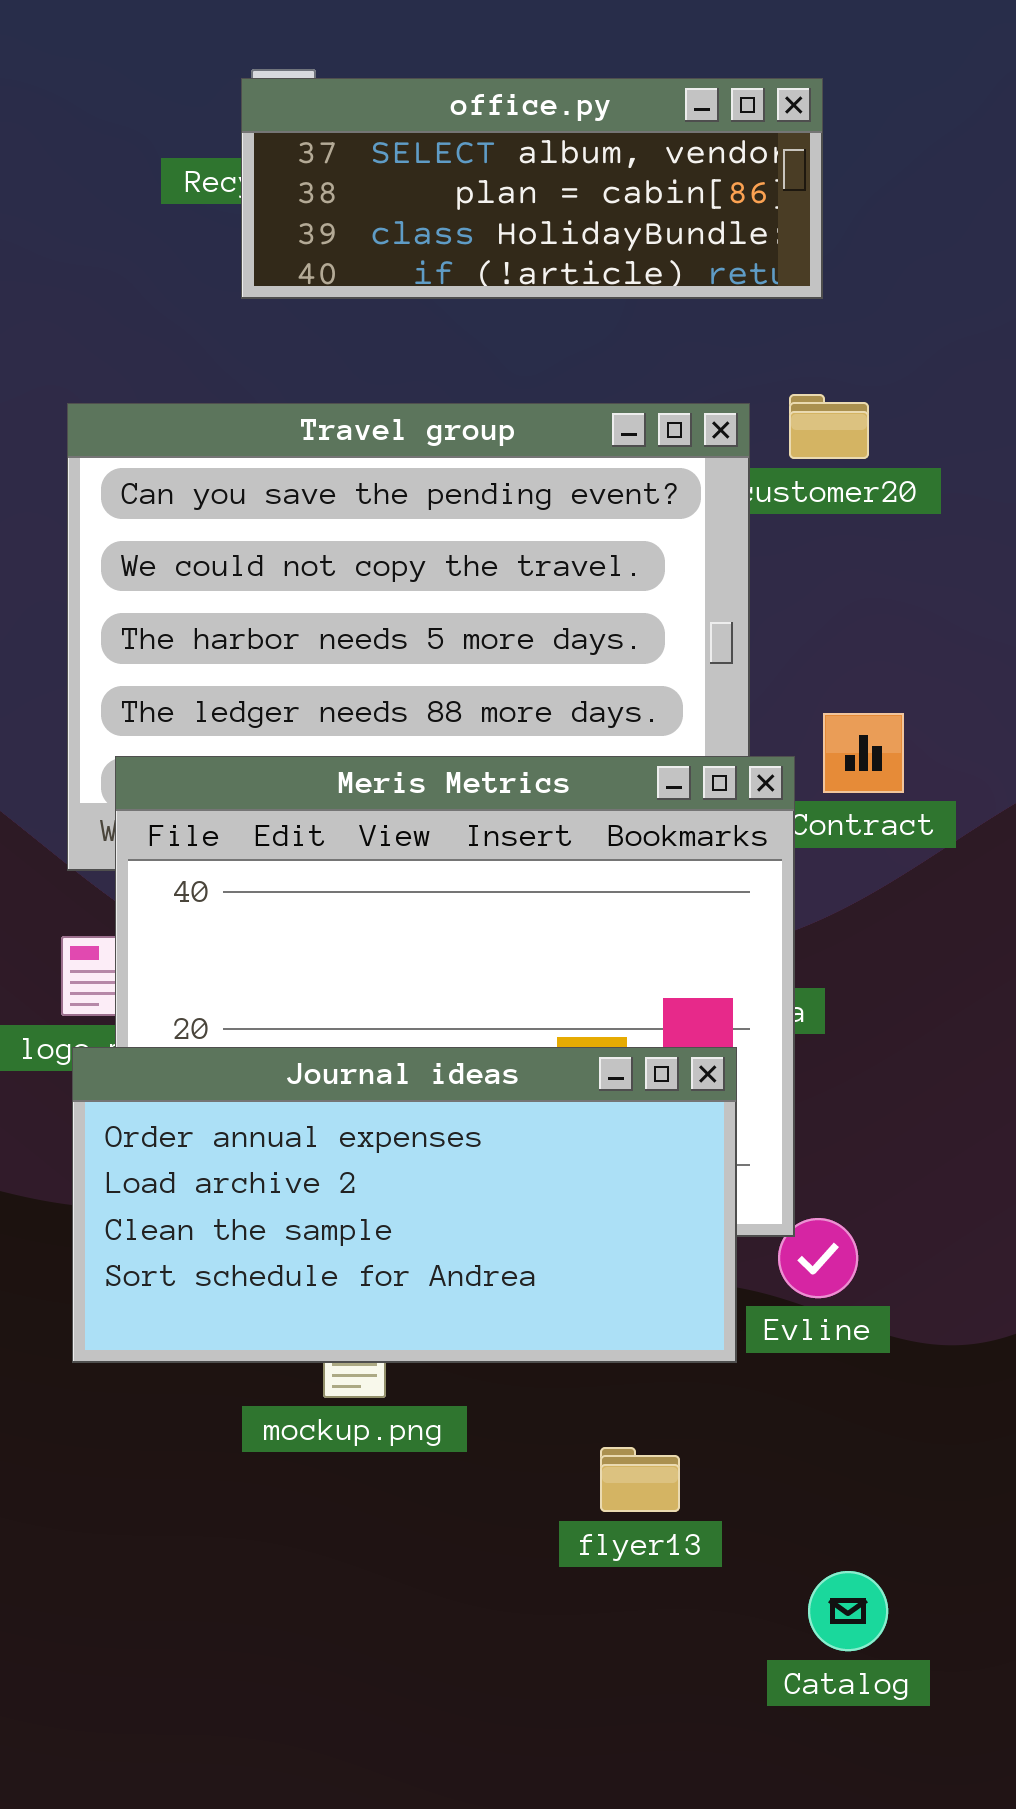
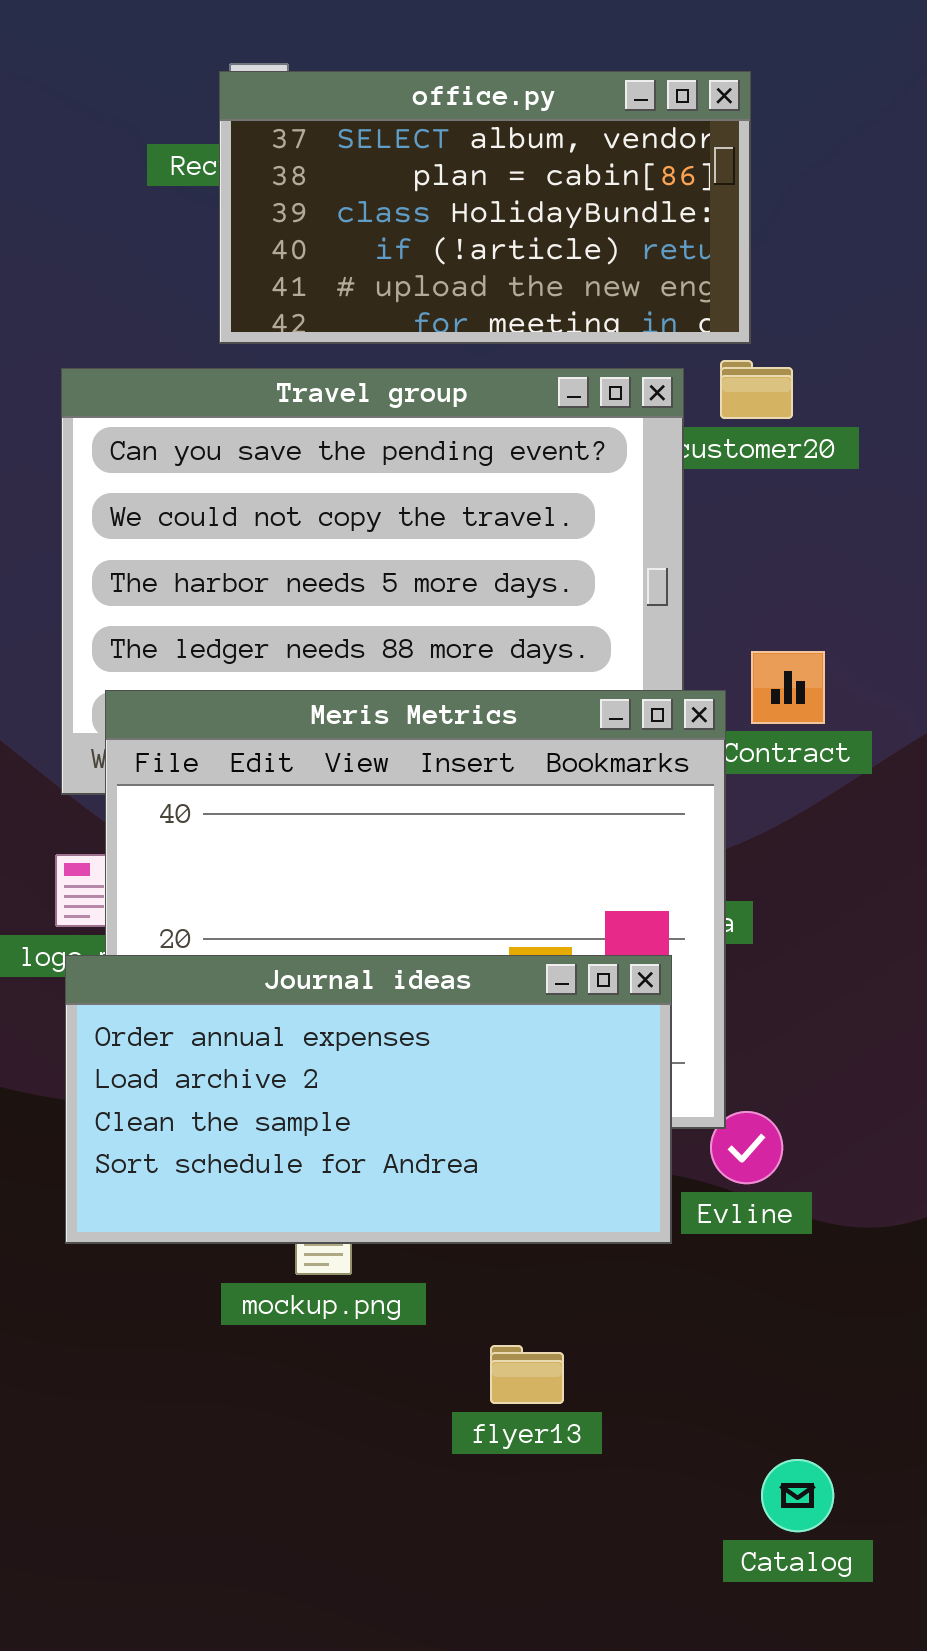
office.py: [241,78,823,299] -> [219,71,751,344], resized
flyer13: [600,1447,680,1512] -> [490,1345,564,1404], moved
Catalog: [808,1571,888,1651] -> [761,1459,834,1532], moved

